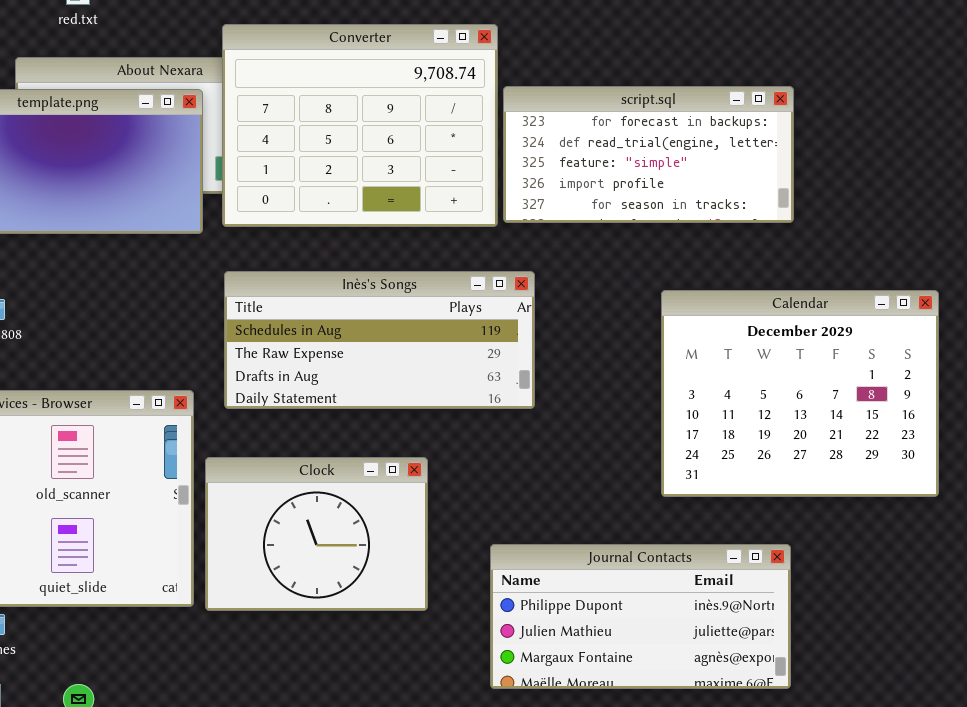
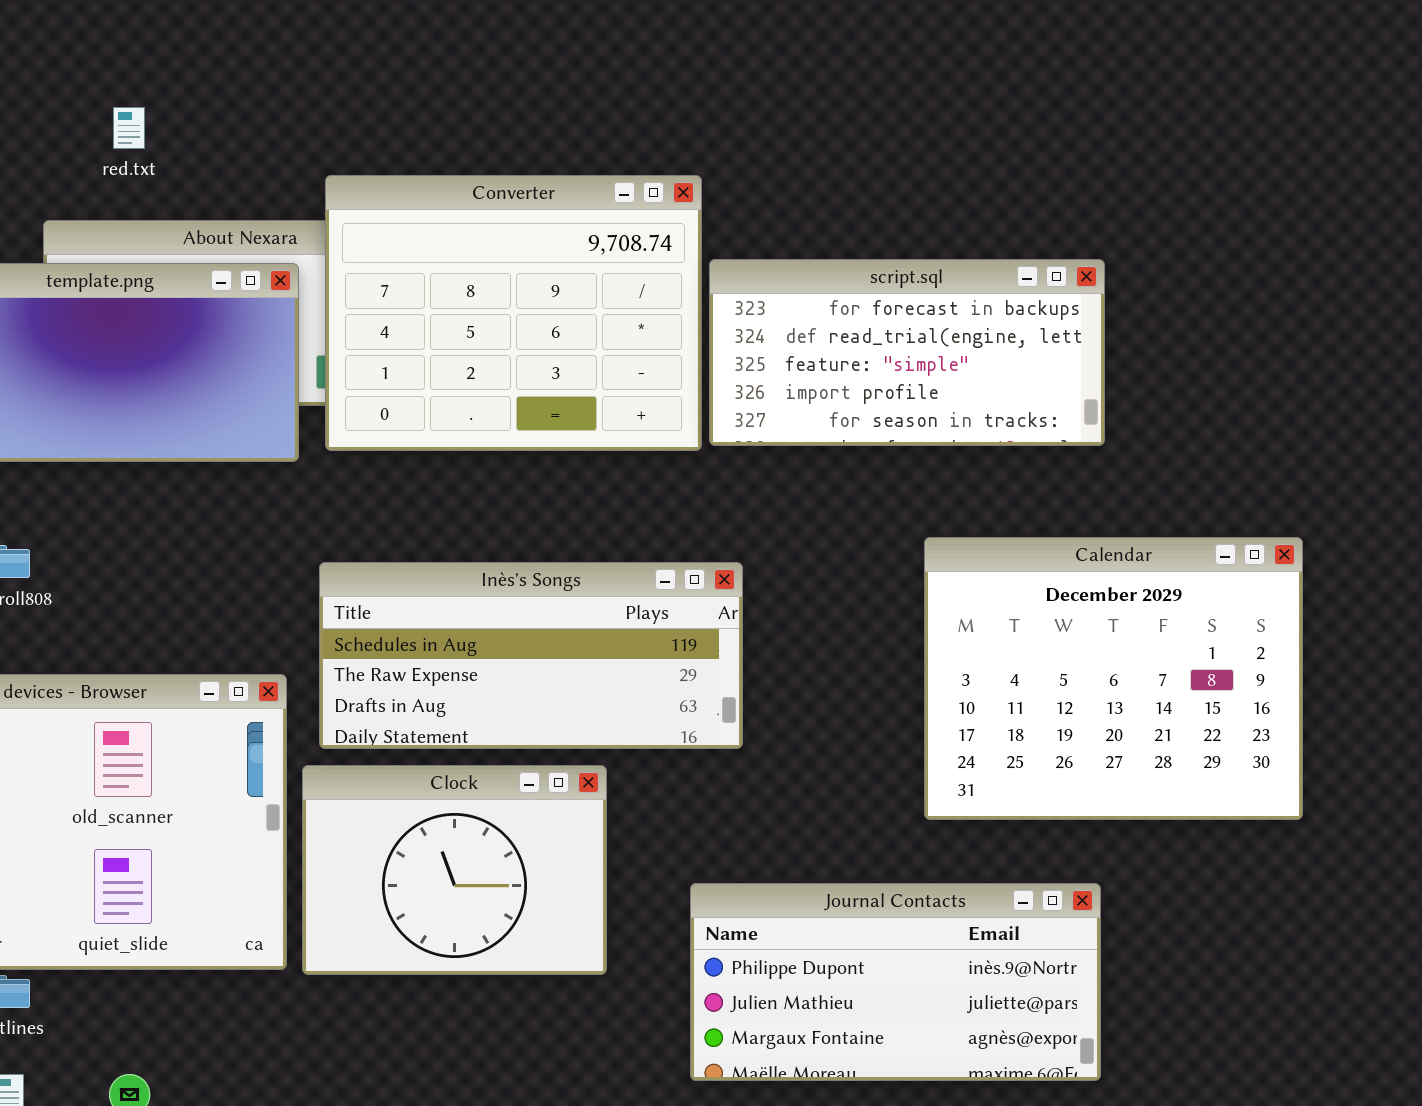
Inès's Songs: [224,271,535,409] -> [319,562,743,749], moved

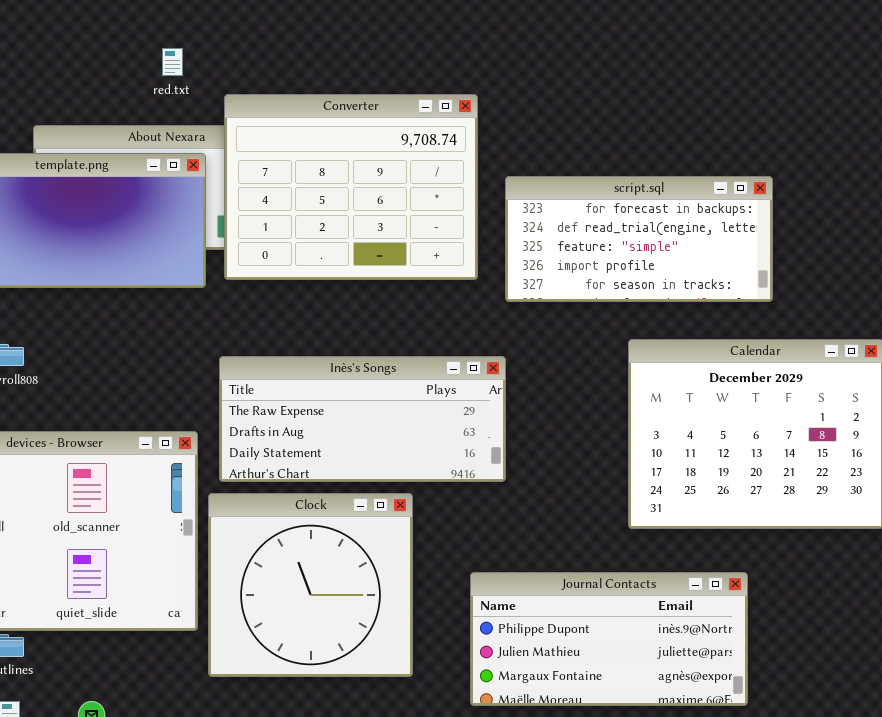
red.txt: [113,107,145,149] -> [162,48,183,76], moved
script.sql: [709,259,1105,446] -> [505,176,773,302], moved
Inès's Songs: [319,562,743,749] -> [219,356,506,482], scrolled down 1 row
Clock: [302,765,607,975] -> [208,493,413,677], resized

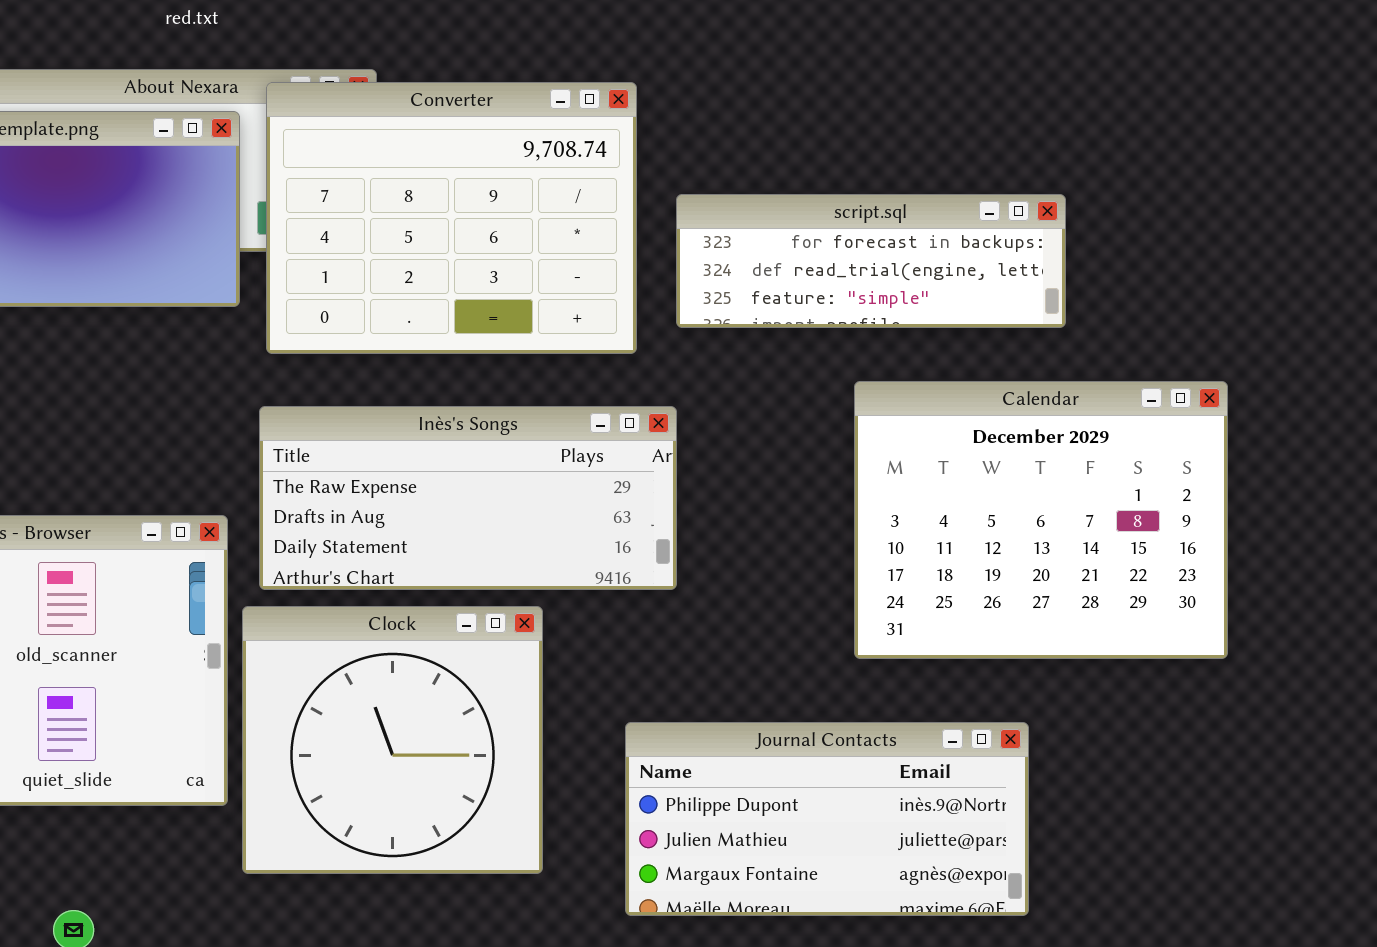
Converter: [224,94,478,280] -> [266,82,637,354], moved
script.sql: [505,176,773,302] -> [676,194,1066,328], resized

